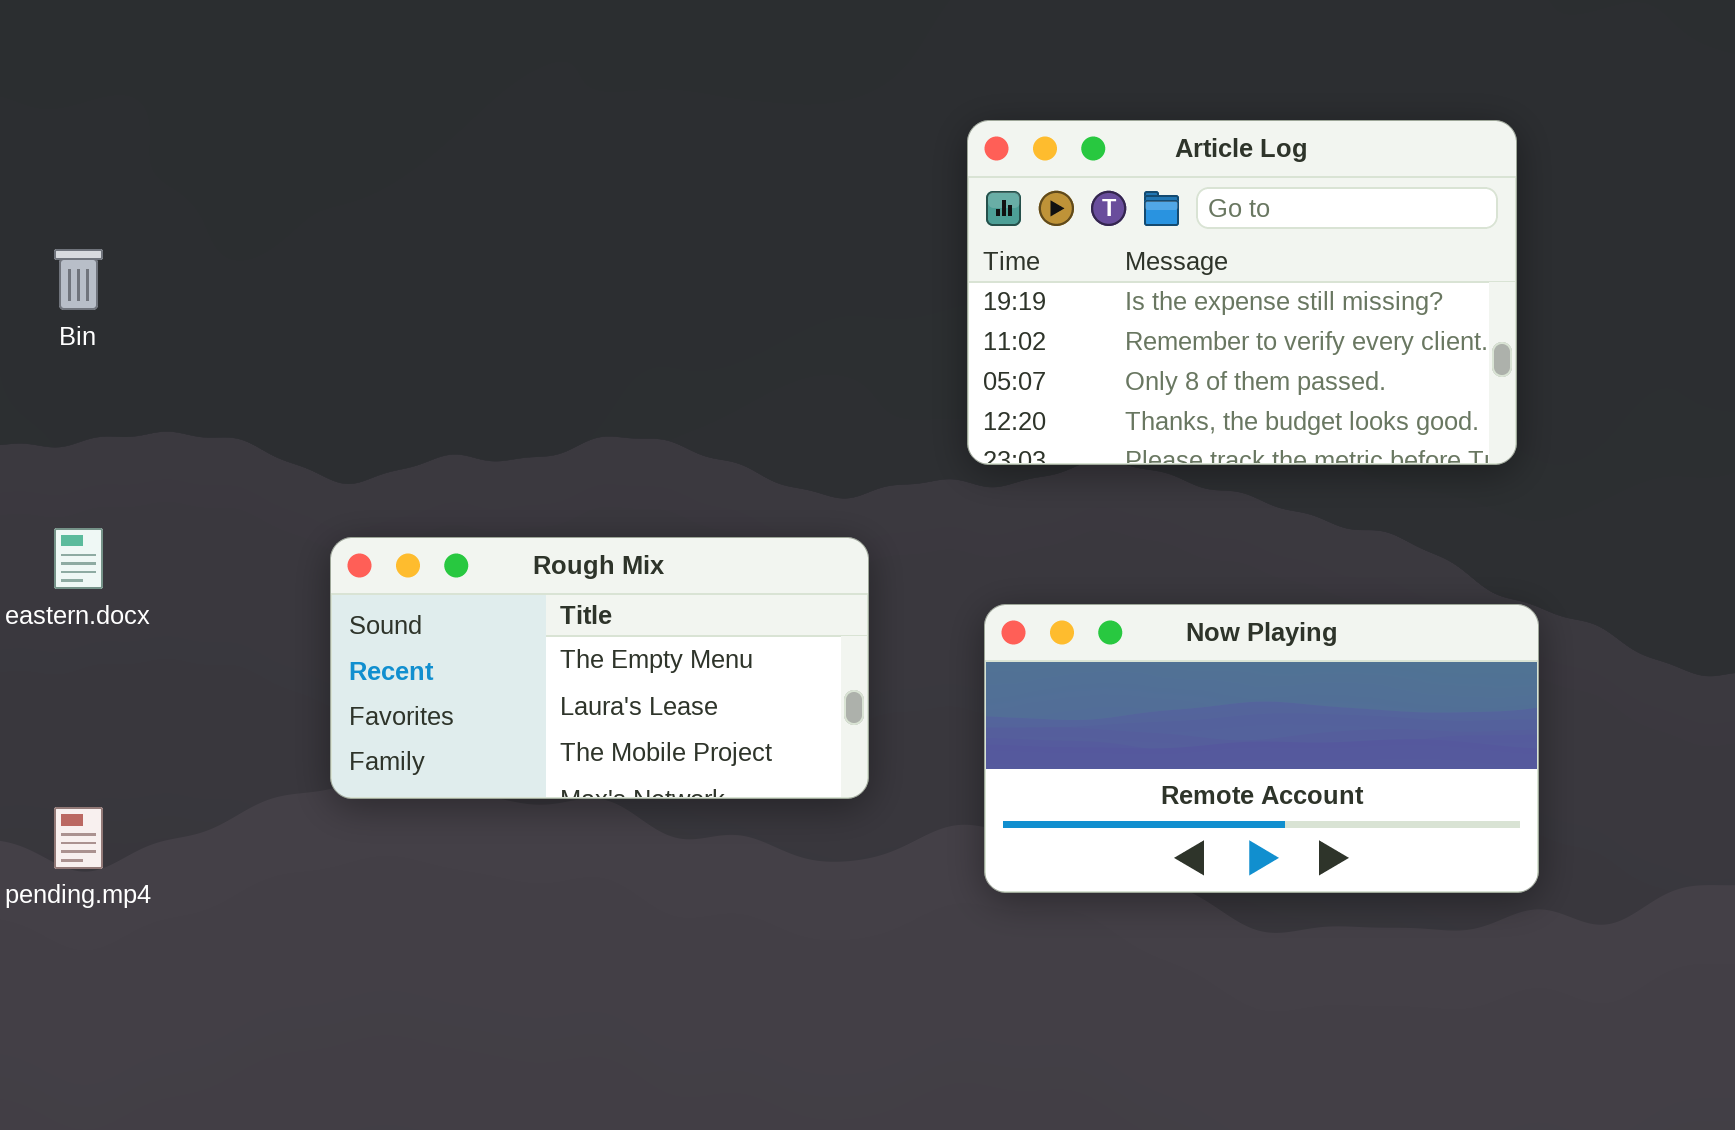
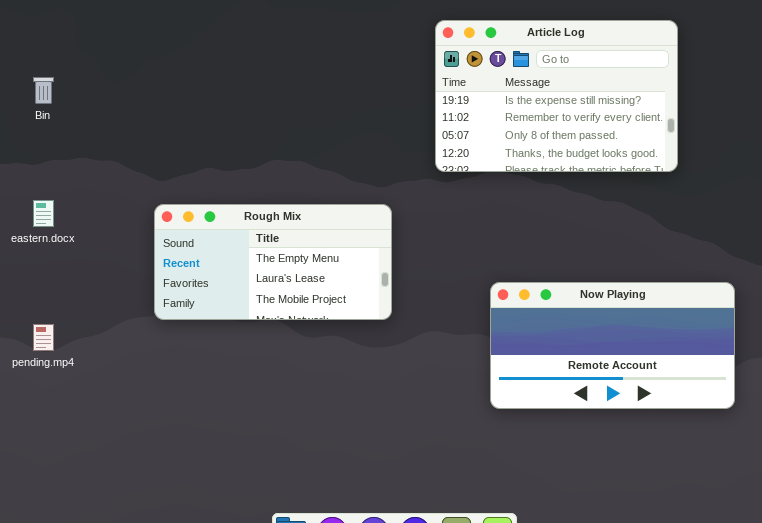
Now Playing: [984,604,1539,893] -> [490,282,735,409], moved

